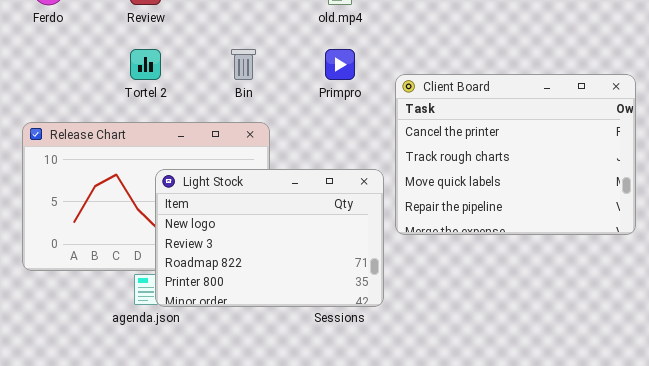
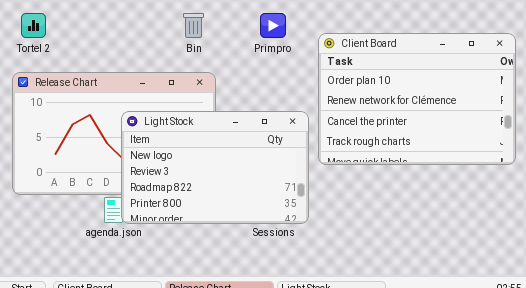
Tortel 2: [130,49,161,80] -> [21,13,46,38], moved
Client Board: [395,74,636,235] -> [318,33,516,165], scrolled up 2 rows

